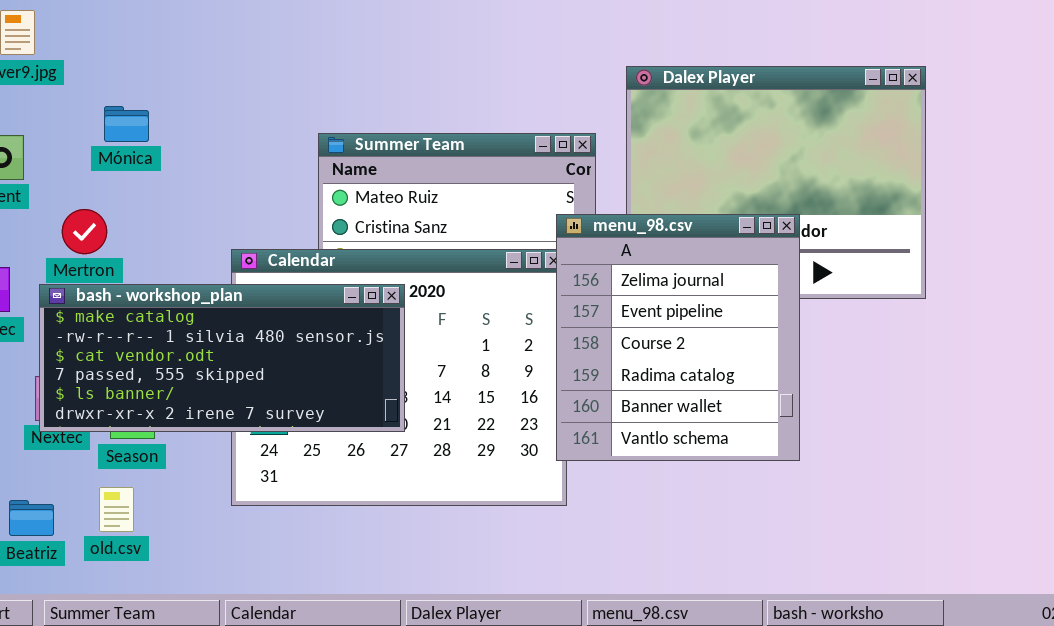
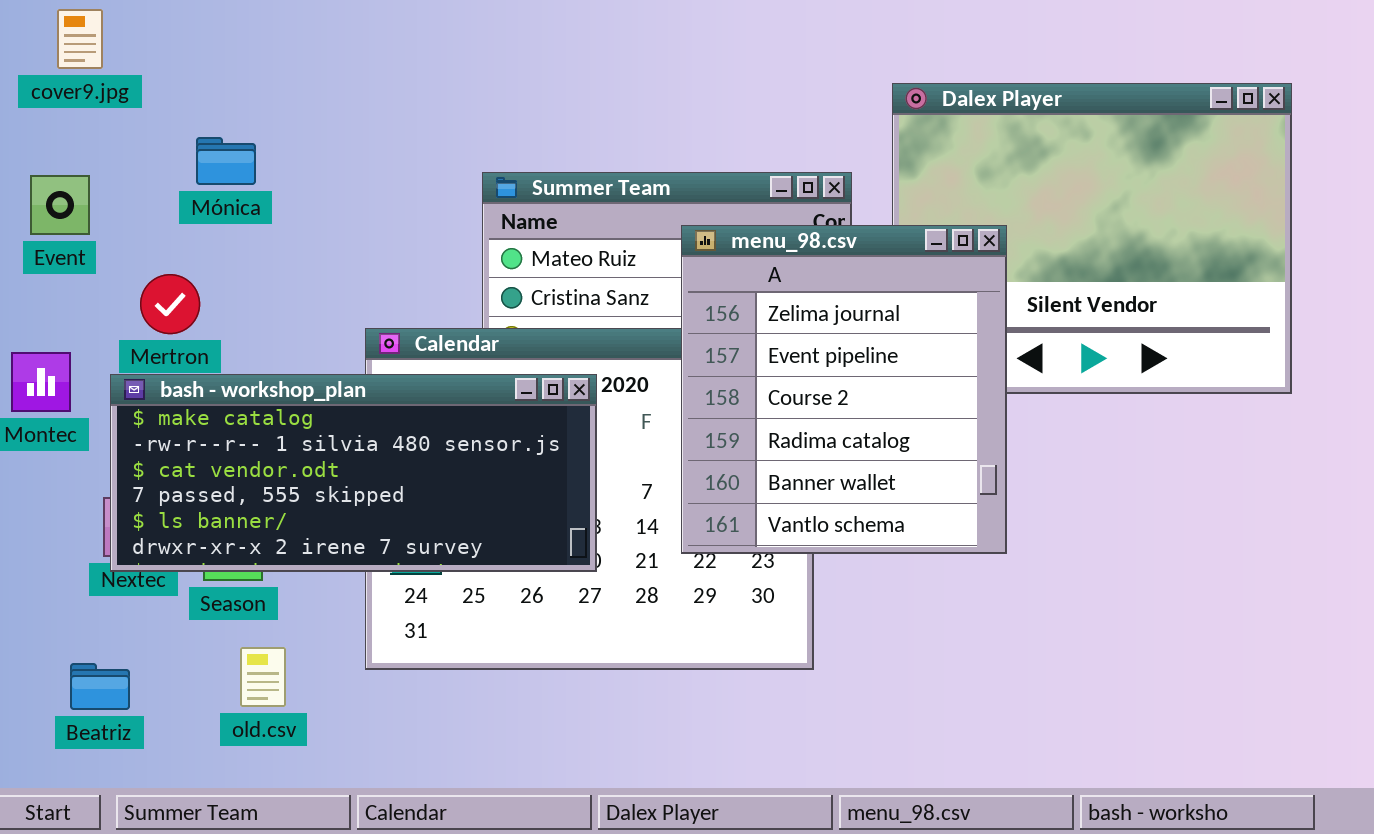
menu_98.csv: [556,214,800,461] -> [681,225,1007,554], moved
old.csv: [99,487,134,532] -> [240,647,286,707], moved

